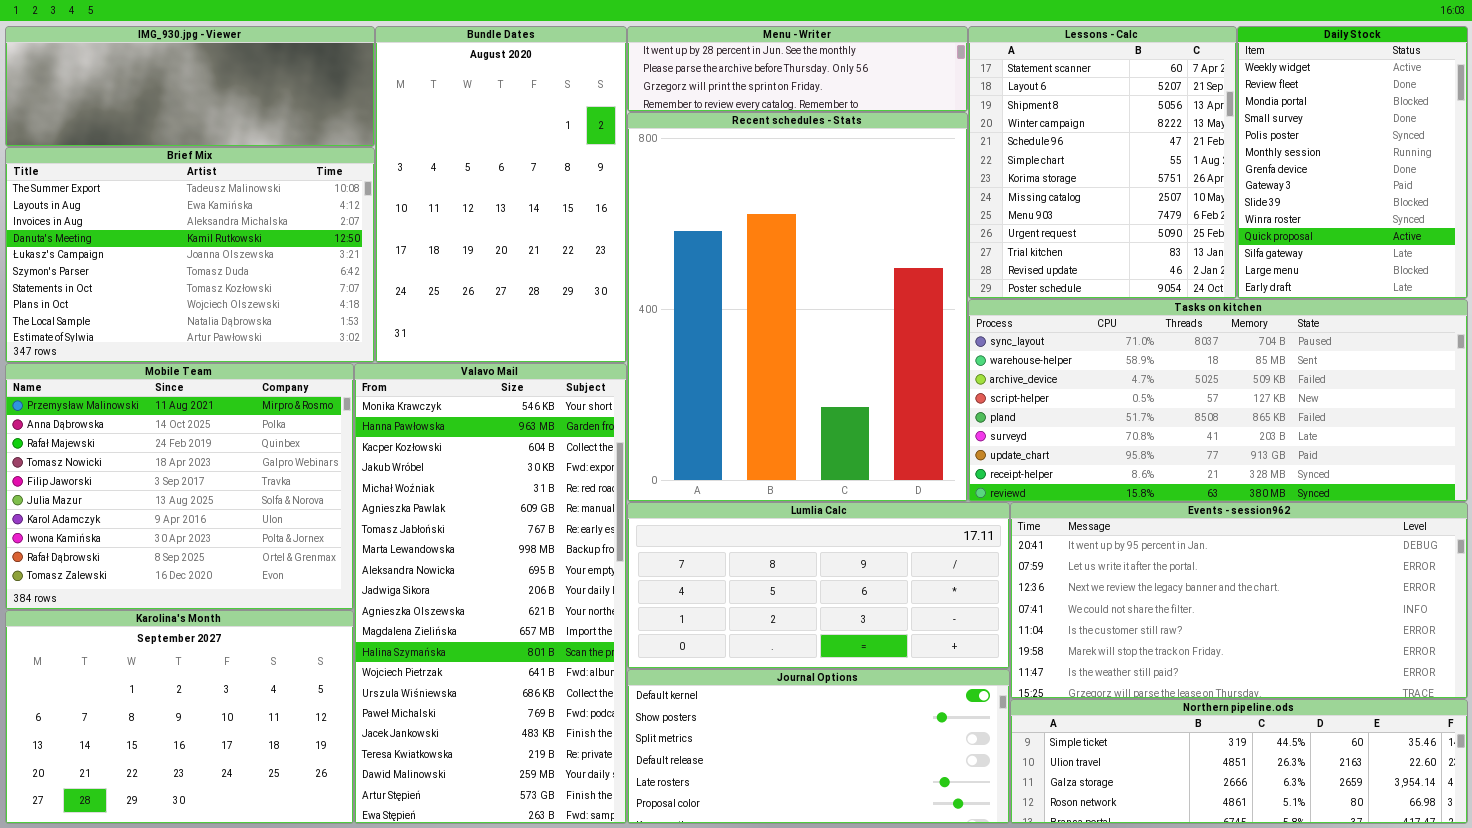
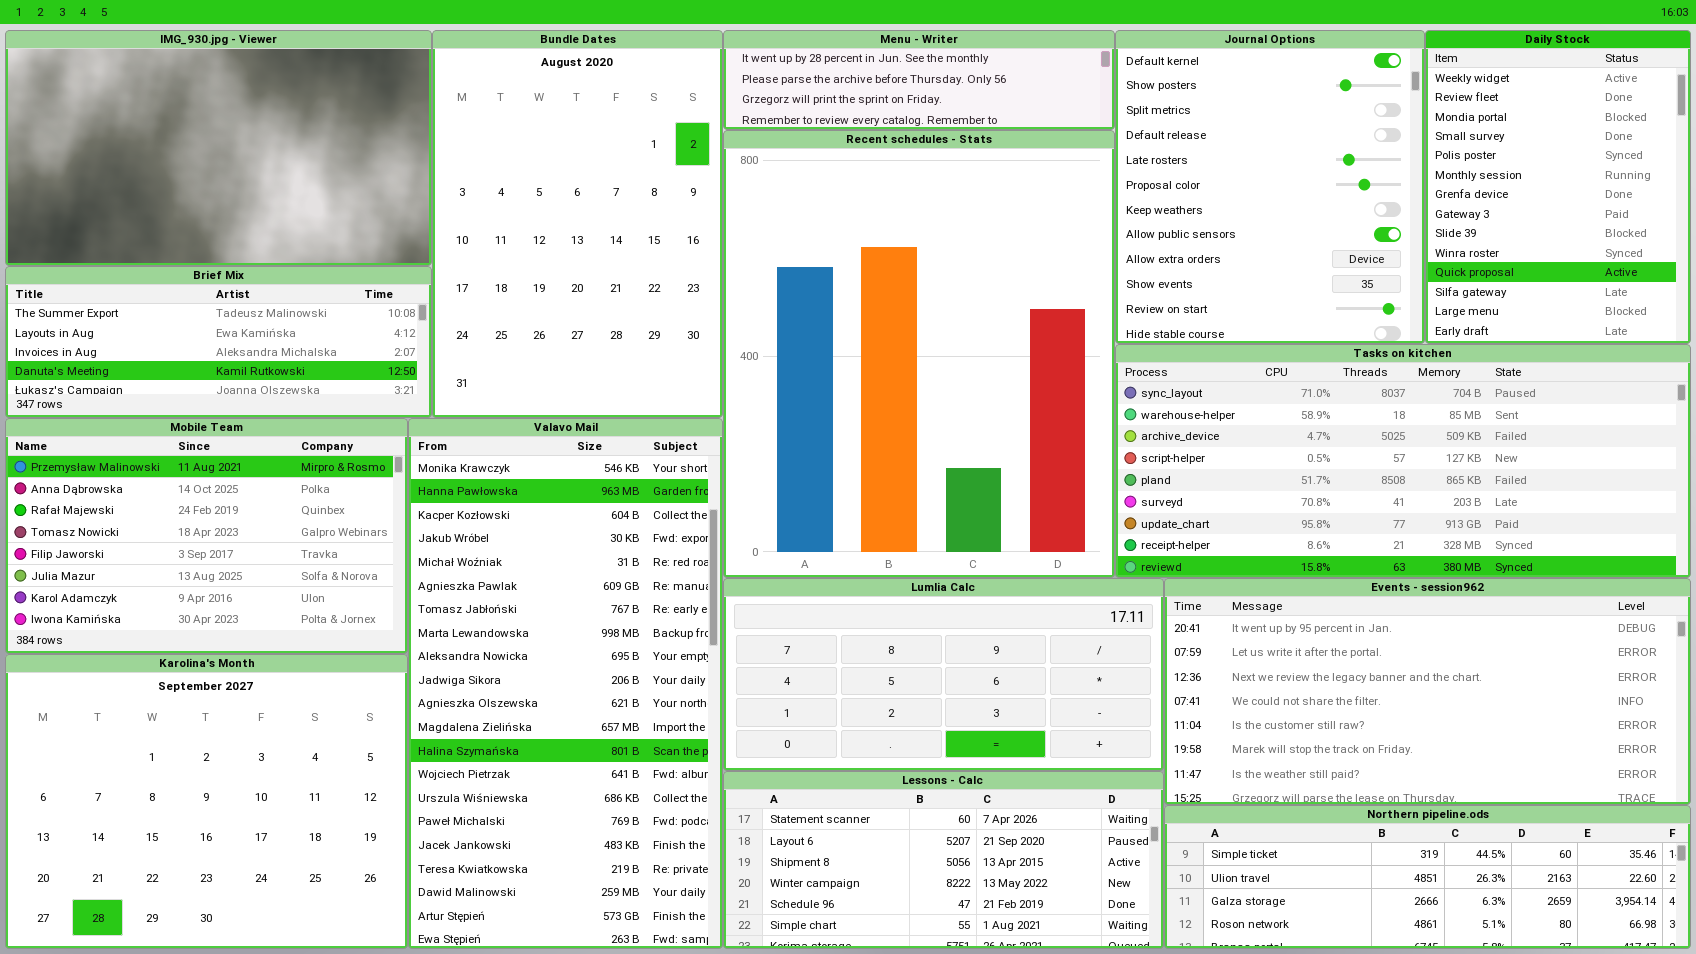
IMG_930.jpg - Viewer: [5,26,375,147] -> [5,30,432,266], resized
Lessons - Calc: [968,26,1237,299] -> [723,771,1164,949], moved, resized
Brief Mix: [5,147,375,363] -> [5,266,432,418], resized
Mobile Team: [5,363,354,610] -> [5,418,408,654], resized
Karolina's Month: [5,610,354,824] -> [5,654,408,949], resized
Journal Options: [627,669,1010,824] -> [1115,30,1425,344], moved, resized

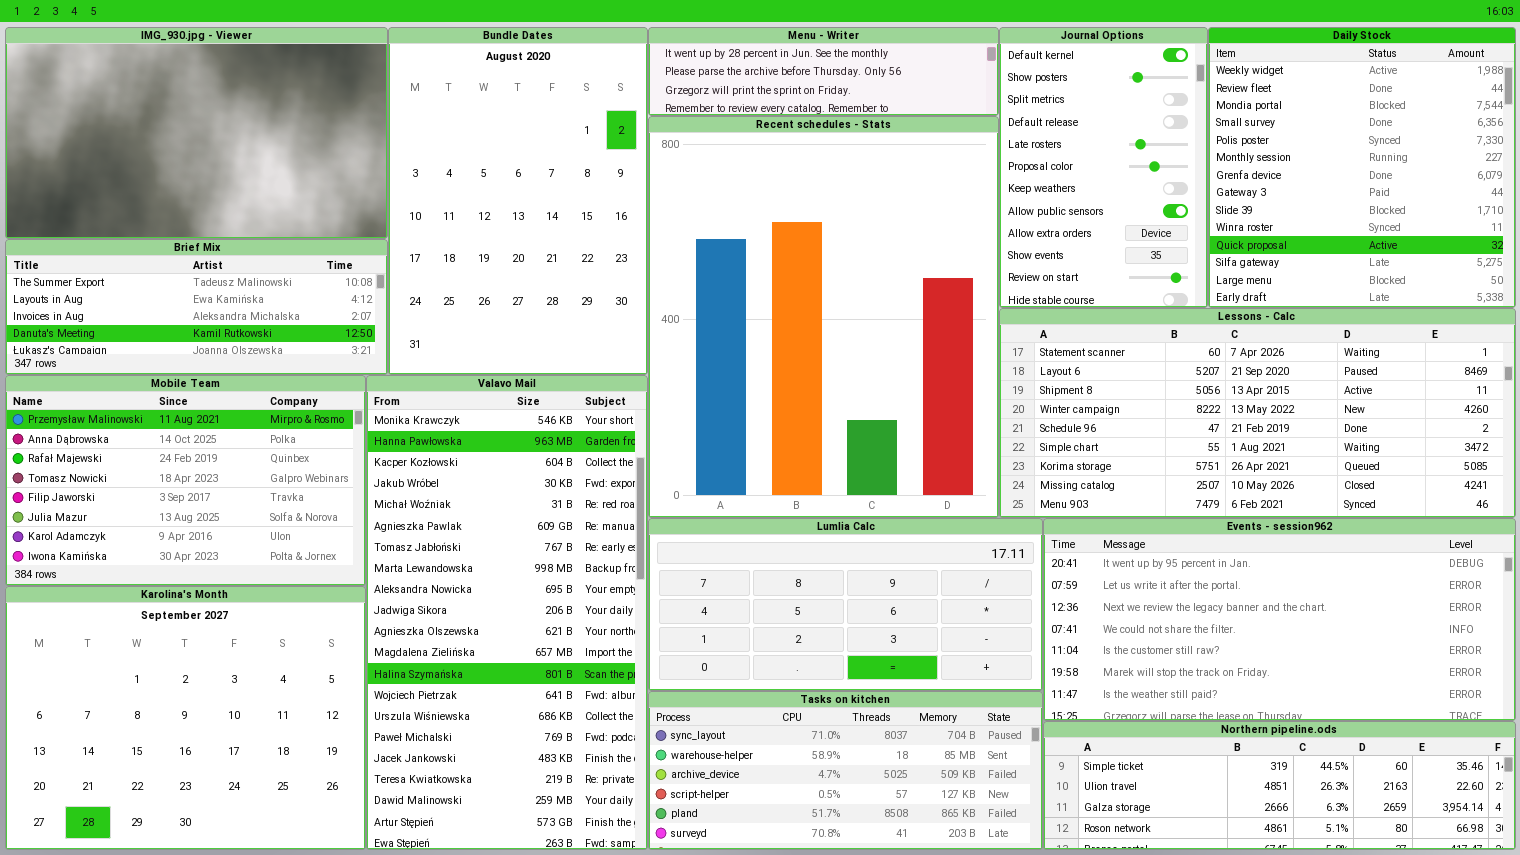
Journal Options: [1115,30,1425,344] -> [999,27,1208,308], resized
Daily Stock: [1425,30,1691,344] -> [1208,27,1516,308], resized
Tasks on kitchen: [1115,344,1691,578] -> [648,691,1043,850], moved, resized
Lessons - Calc: [723,771,1164,949] -> [999,308,1516,518], moved, resized

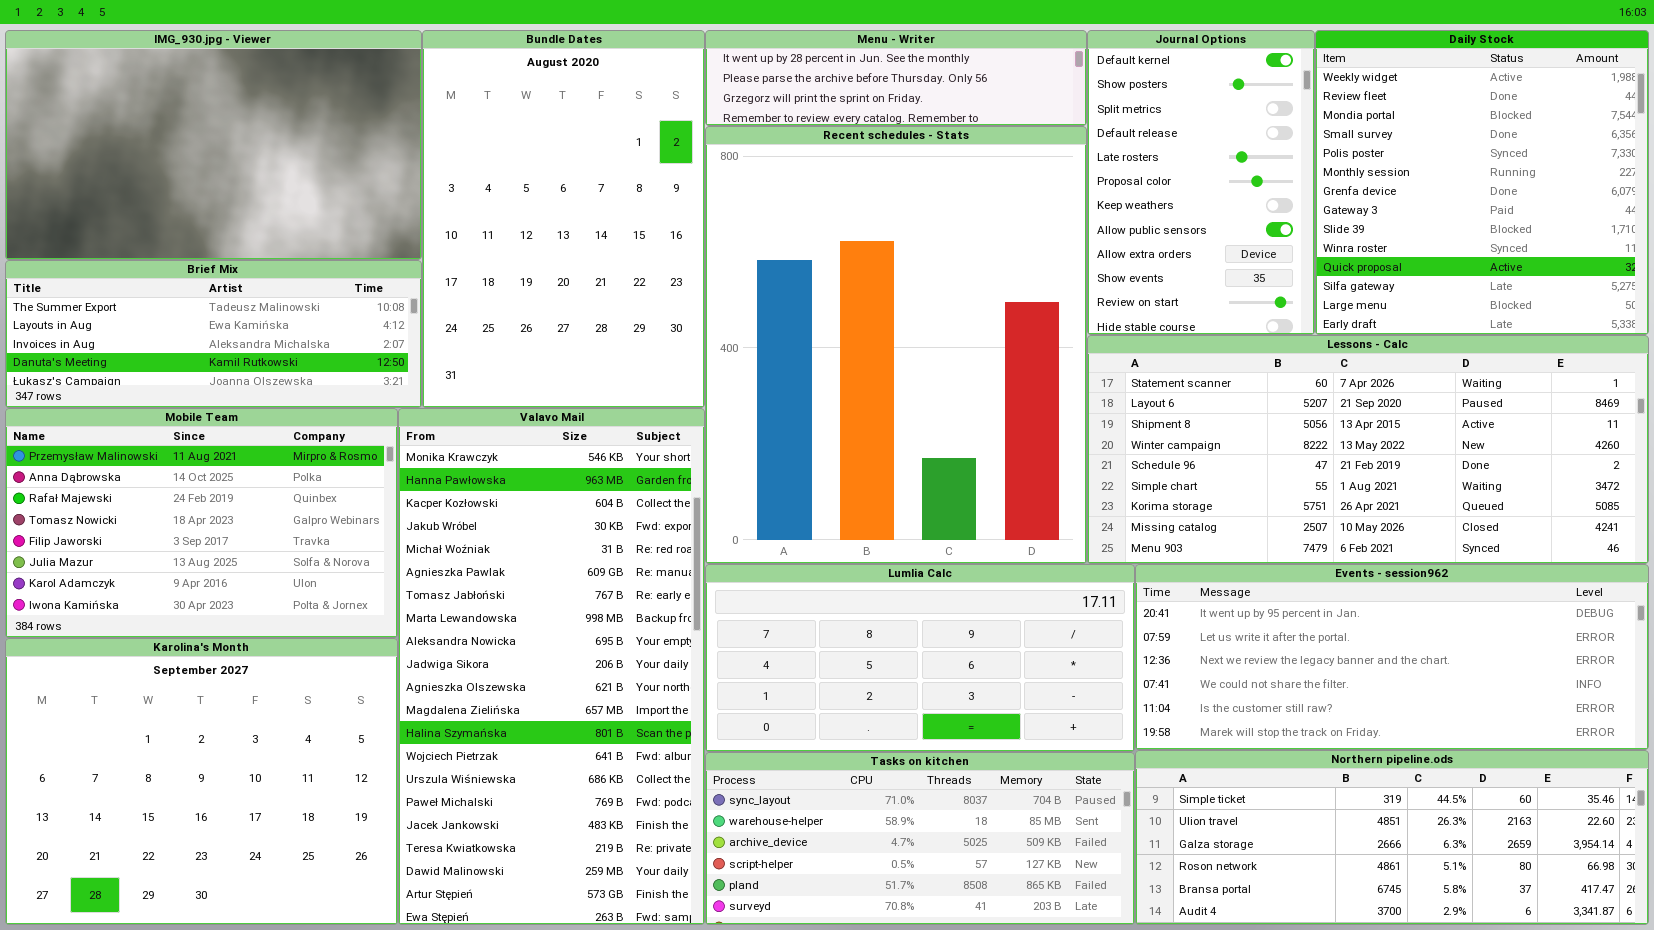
Events - session962: [1043,518,1516,721] -> [1135,564,1649,750], resized
Northern pipeline.ods: [1043,721,1516,850] -> [1135,750,1649,925], resized

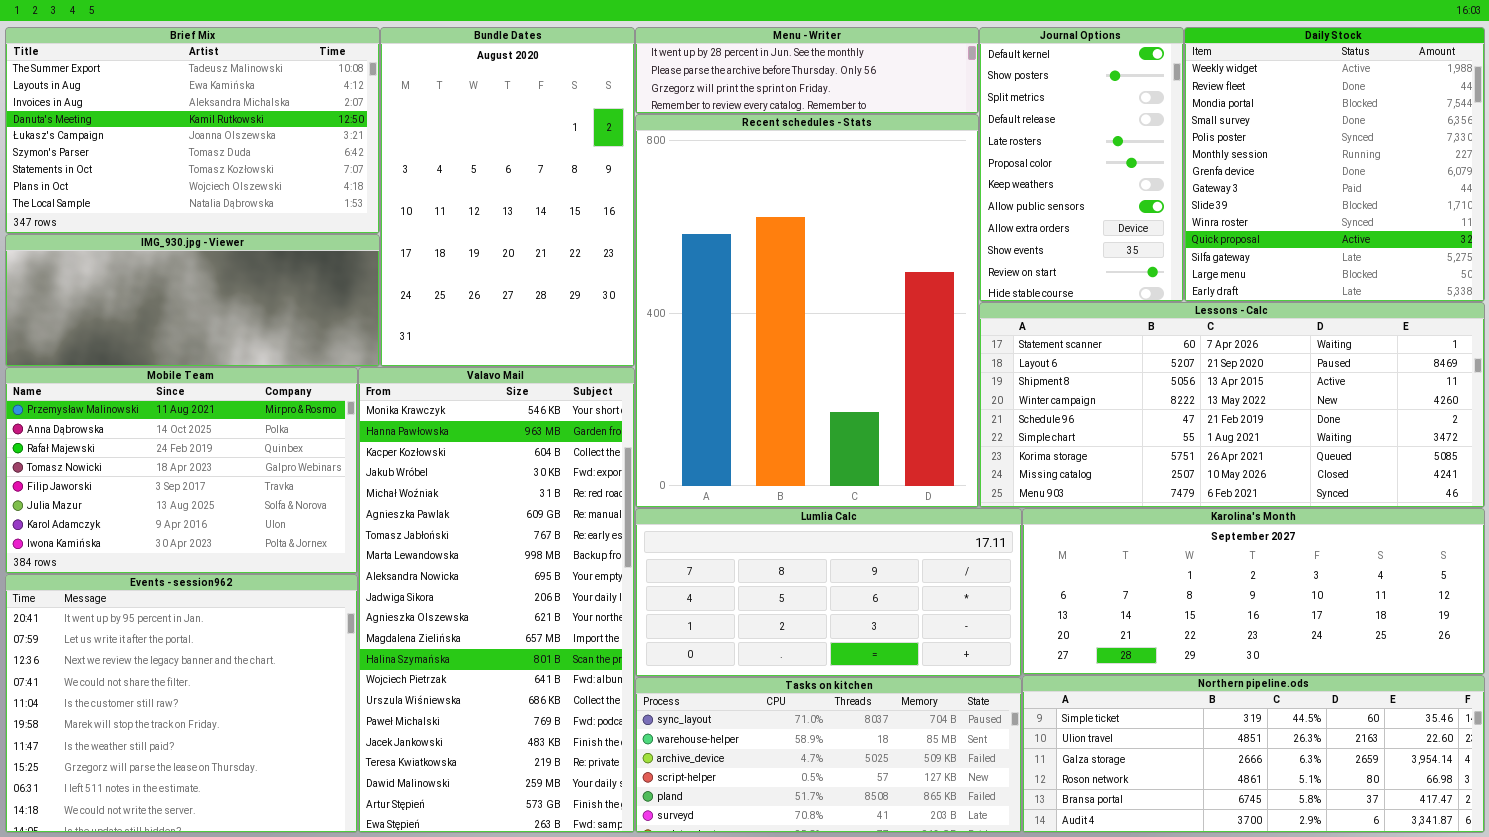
IMG_930.jpg - Viewer: [5,30,422,260] -> [5,234,380,367], moved, resized
Brief Mix: [5,260,422,408] -> [5,27,380,234], moved, resized
Events - session962: [1135,564,1649,750] -> [5,574,358,833], moved, resized
Karolina's Month: [5,638,398,925] -> [1022,508,1485,675], moved, resized

